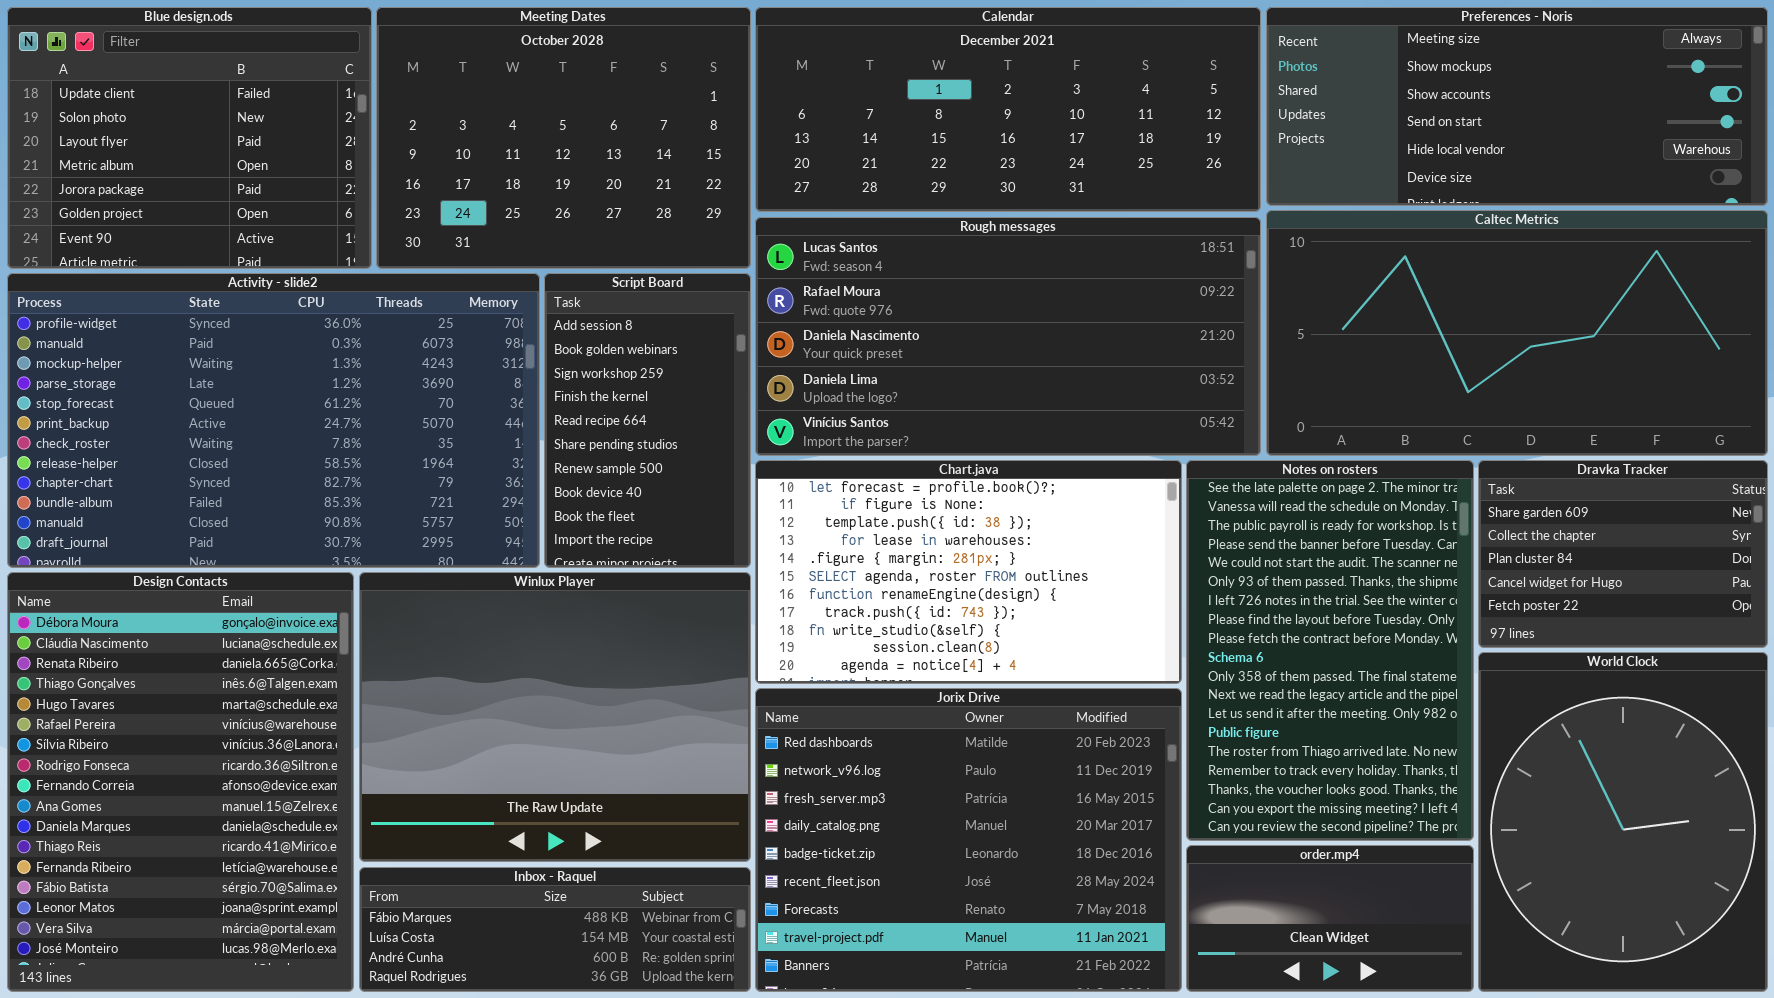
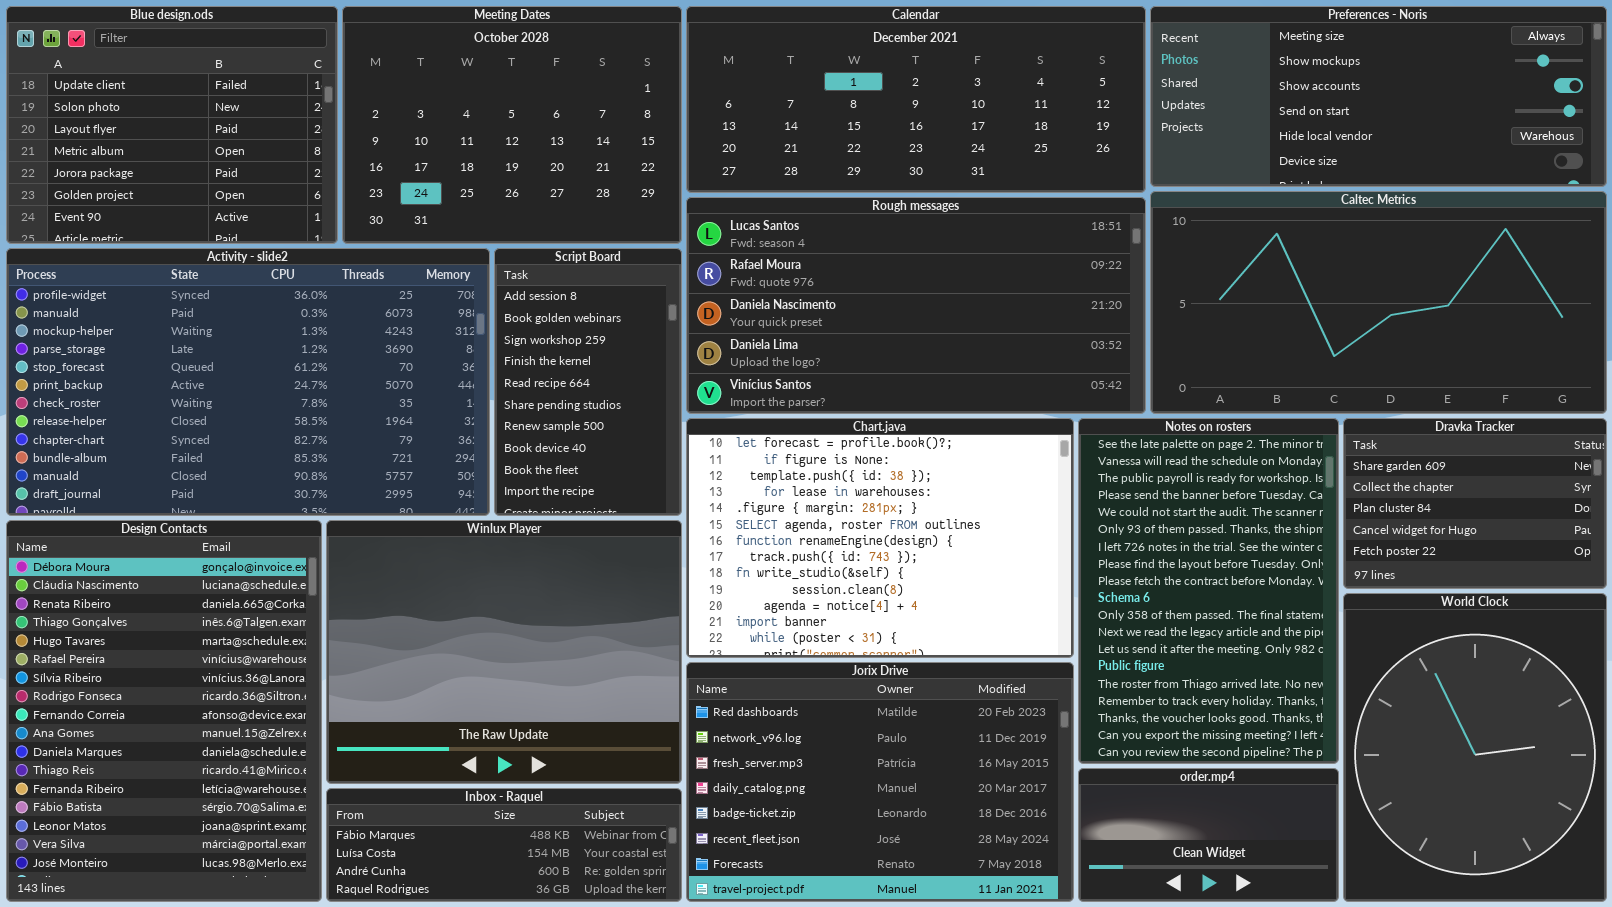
Chart.java: [755,460,1182,684] -> [686,418,1074,658], resized
Jorix Drive: [755,688,1182,992] -> [686,662,1074,902], resized

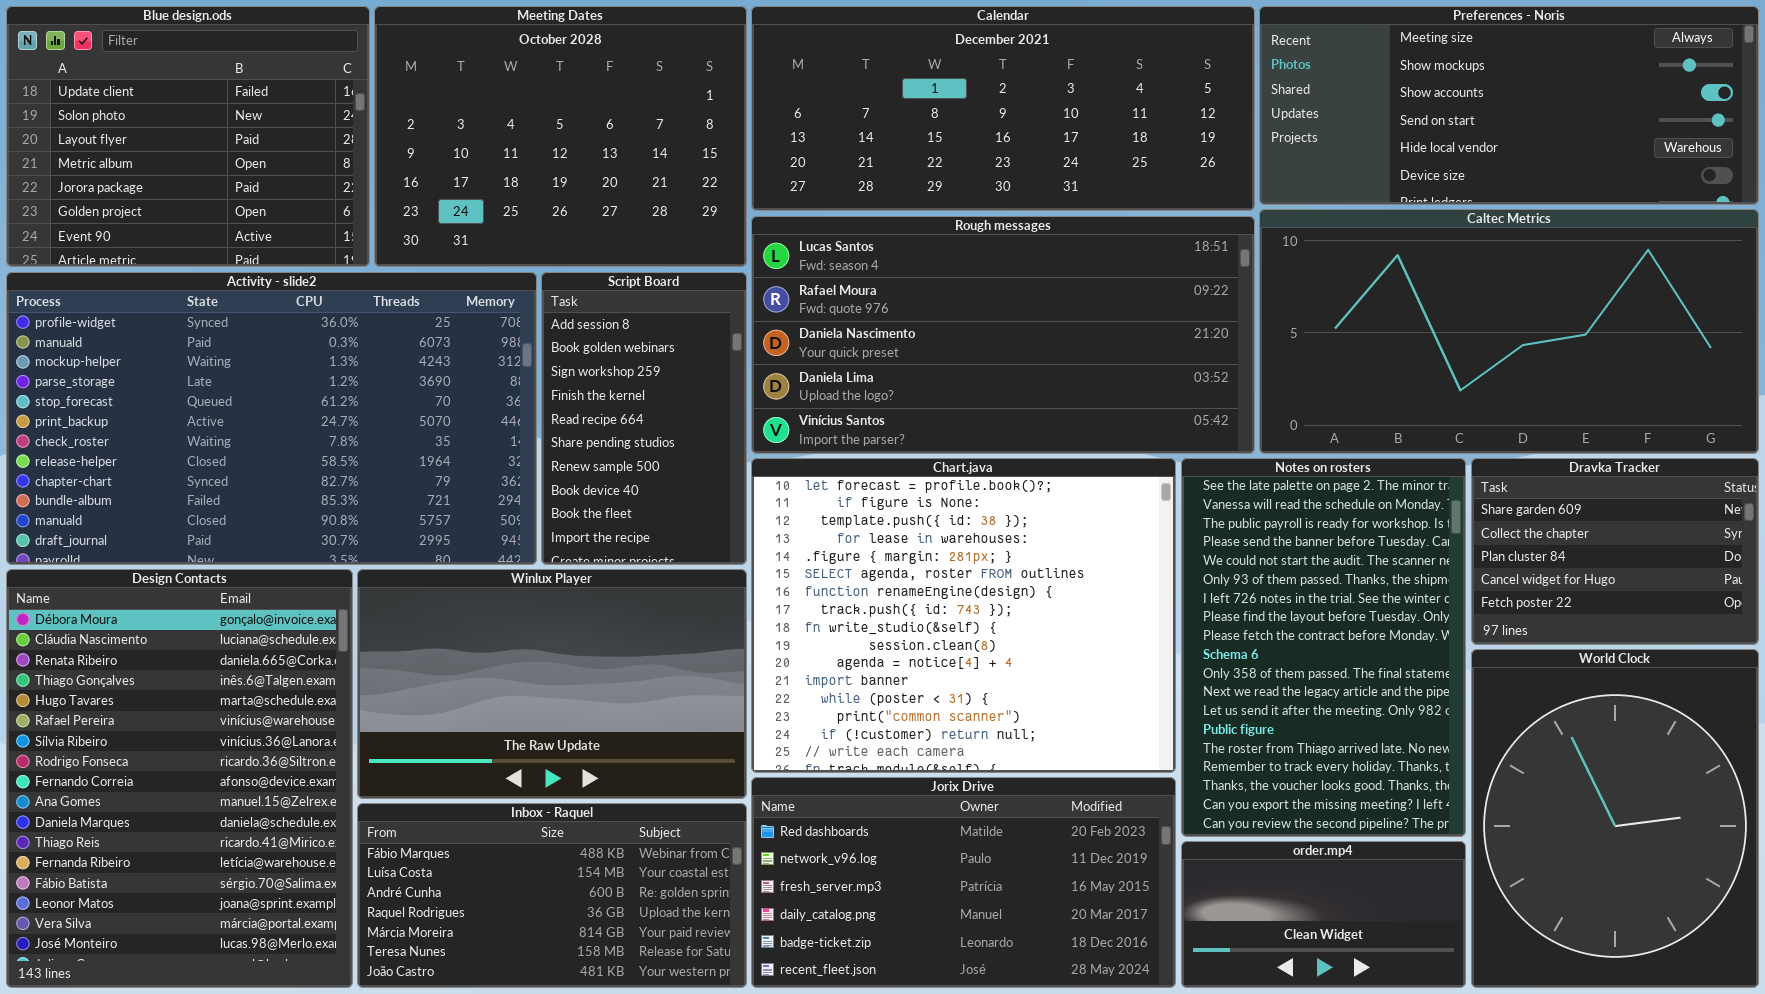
Chart.java: [686,418,1074,658] -> [751,458,1176,773], resized
Winlux Player: [326,520,682,784] -> [357,569,747,799], resized
Jorix Drive: [686,662,1074,902] -> [751,777,1176,988], resized
Inbox - Raquel: [326,788,682,902] -> [357,803,747,988], resized

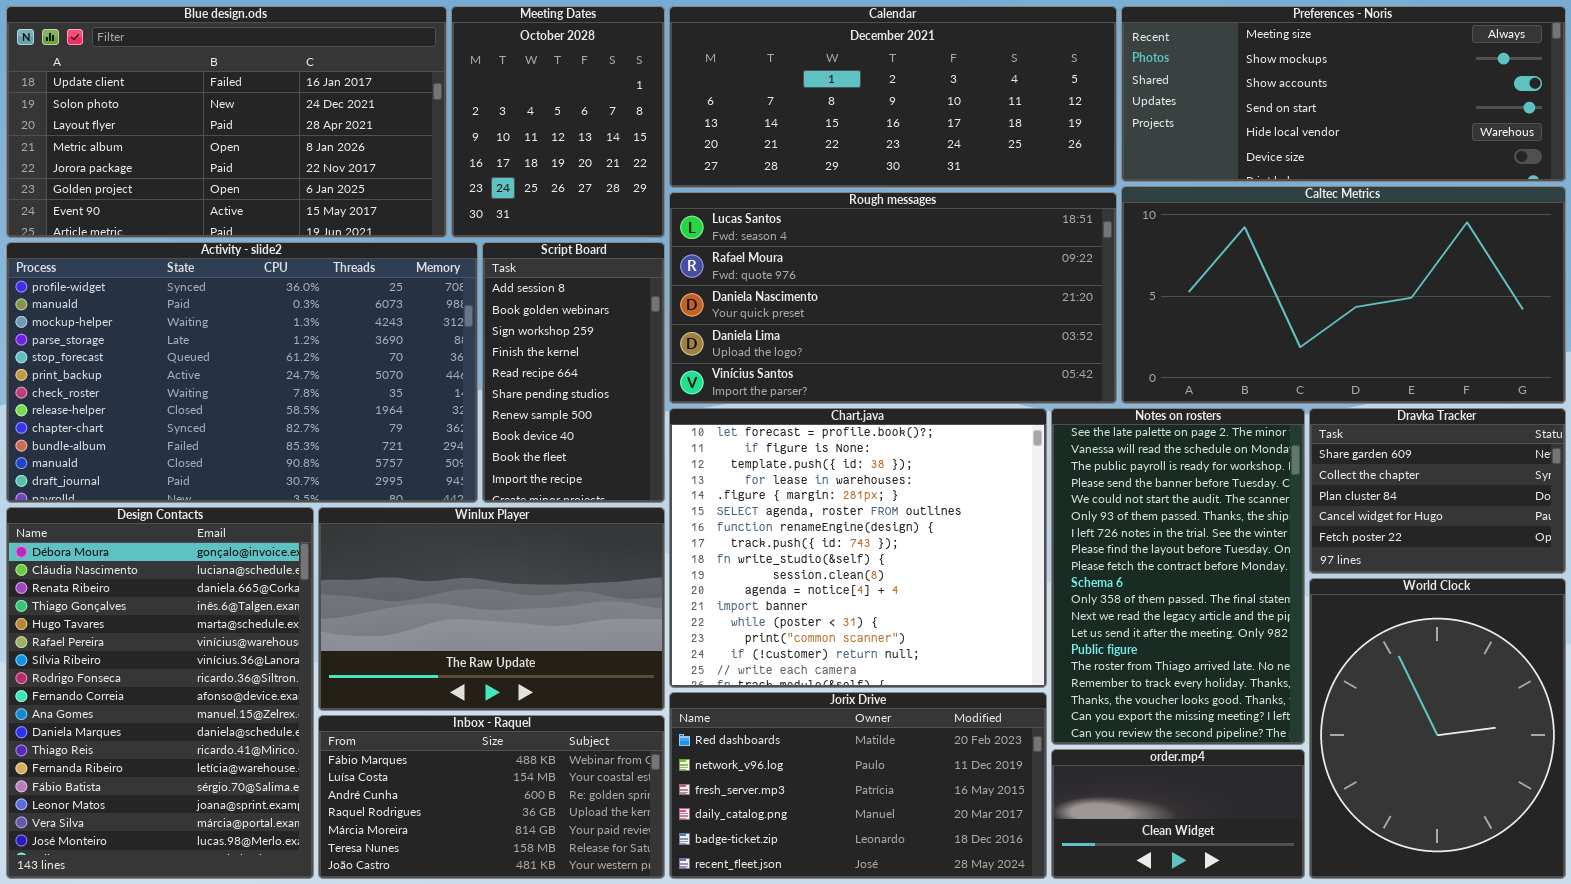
Blue design.ods: [6,6,370,267] -> [6,6,447,238], resized
Meeting Dates: [374,6,747,267] -> [451,6,665,238], resized

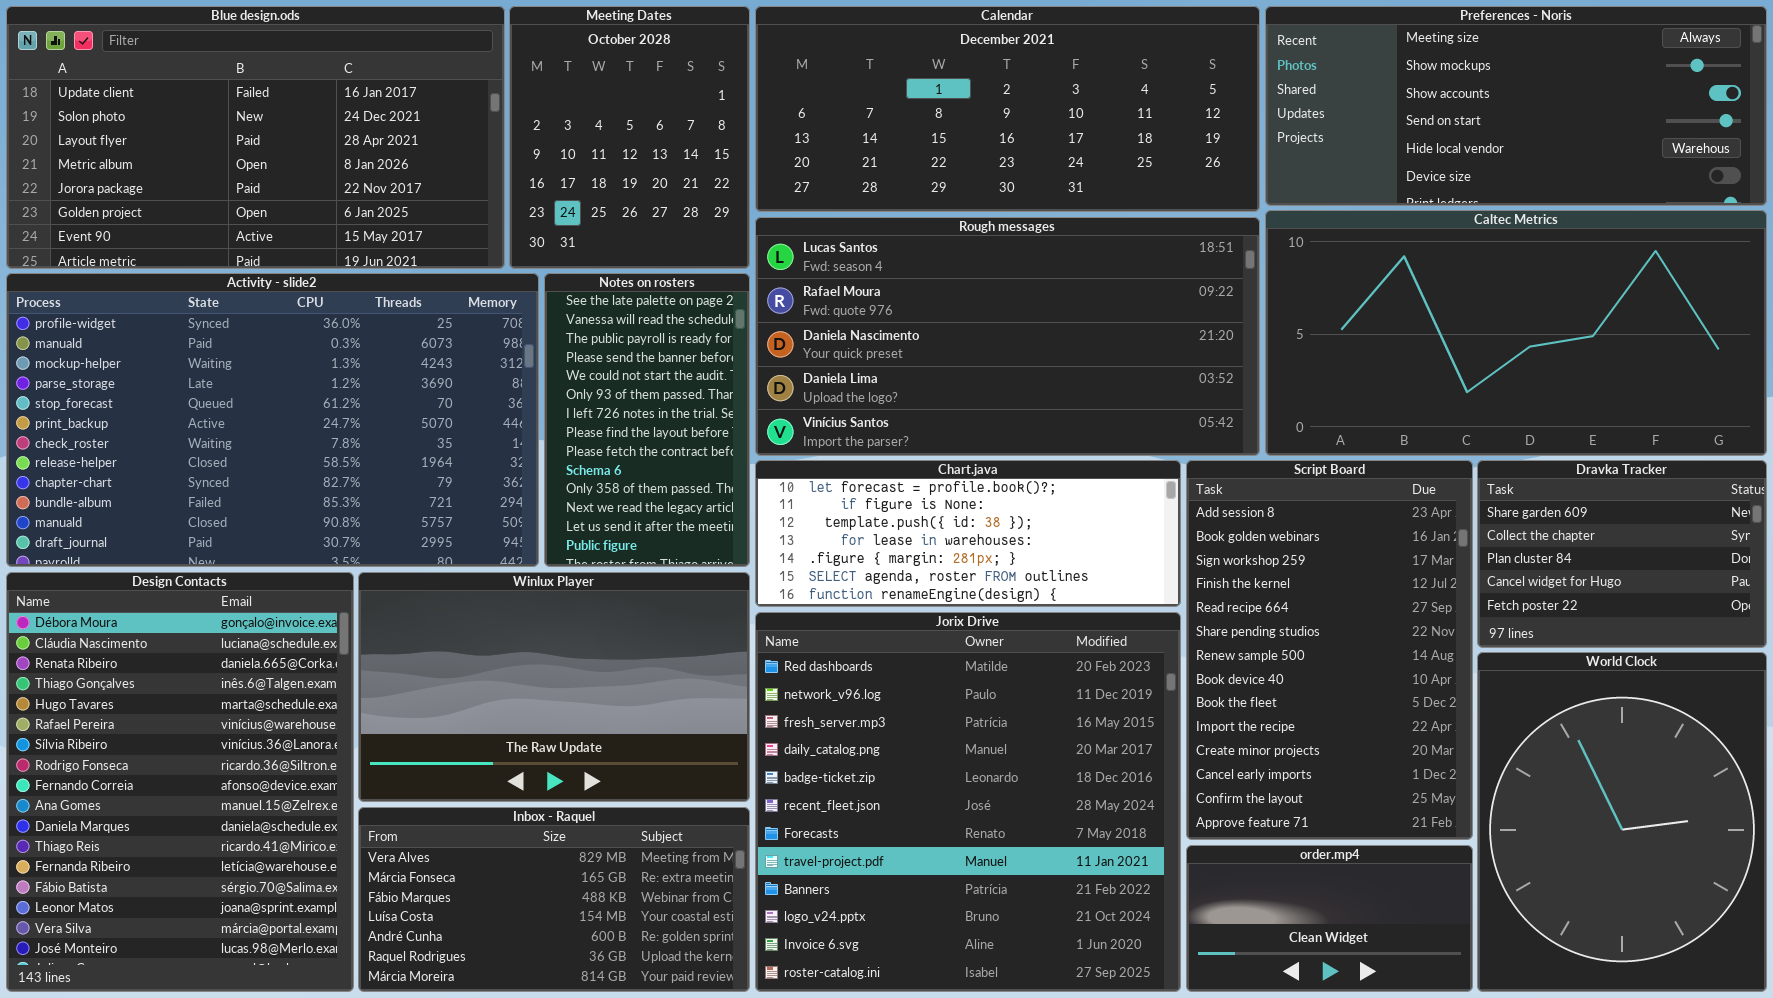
Script Board: [482,242,665,503] -> [1186,460,1473,840], moved, resized
Chart.java: [669,408,1047,688] -> [755,460,1181,607], resized
Notes on rosters: [1051,408,1305,745] -> [544,273,750,567], moved, resized
Jorix Drive: [669,692,1047,879] -> [755,612,1181,992], resized
Inbox - Raquel: [318,715,665,879] -> [358,807,750,992], scrolled up 2 rows

